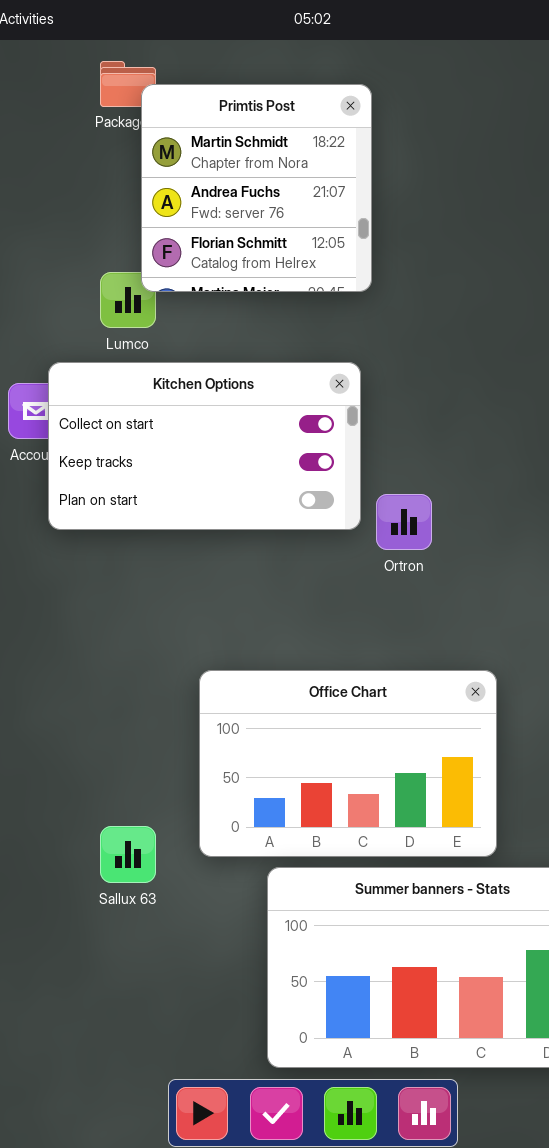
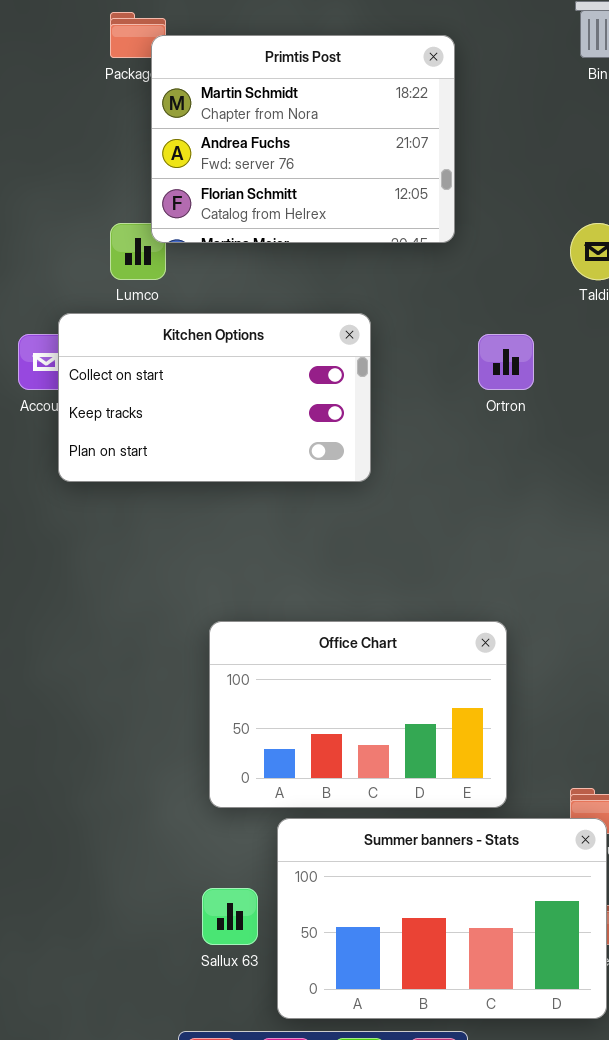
Primtis Post: [141,84,372,292] -> [151,35,455,243], resized
Ortron: [376,494,432,550] -> [478,334,534,390], moved
Sallux 63: [100,826,156,883] -> [202,888,258,945], moved

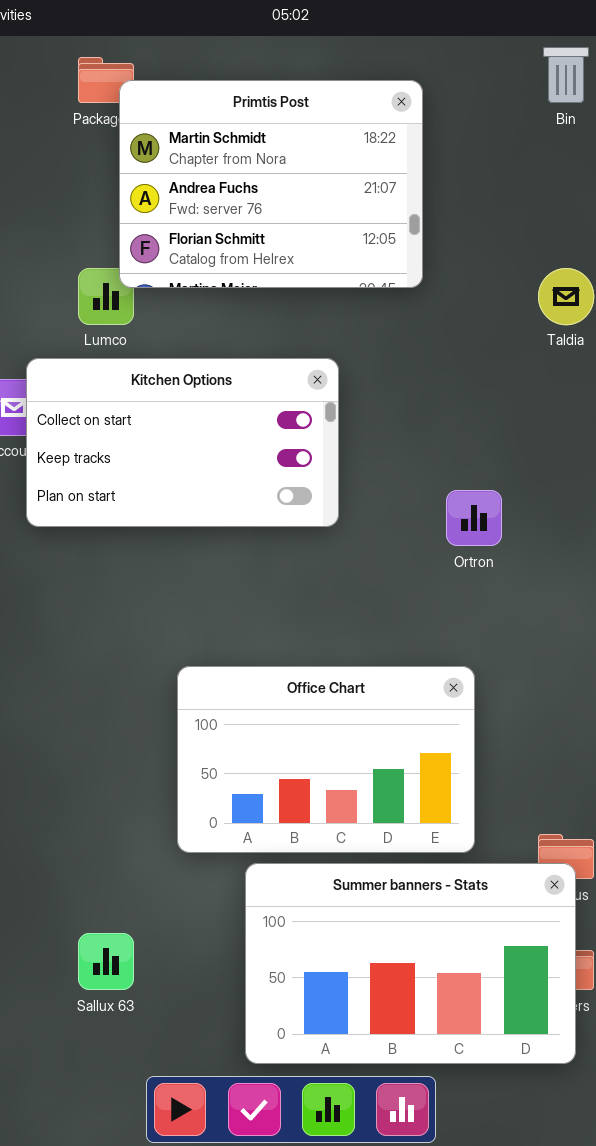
Ortron: [478,334,534,390] -> [446,490,502,546], moved
Sallux 63: [202,888,258,945] -> [78,933,134,990], moved

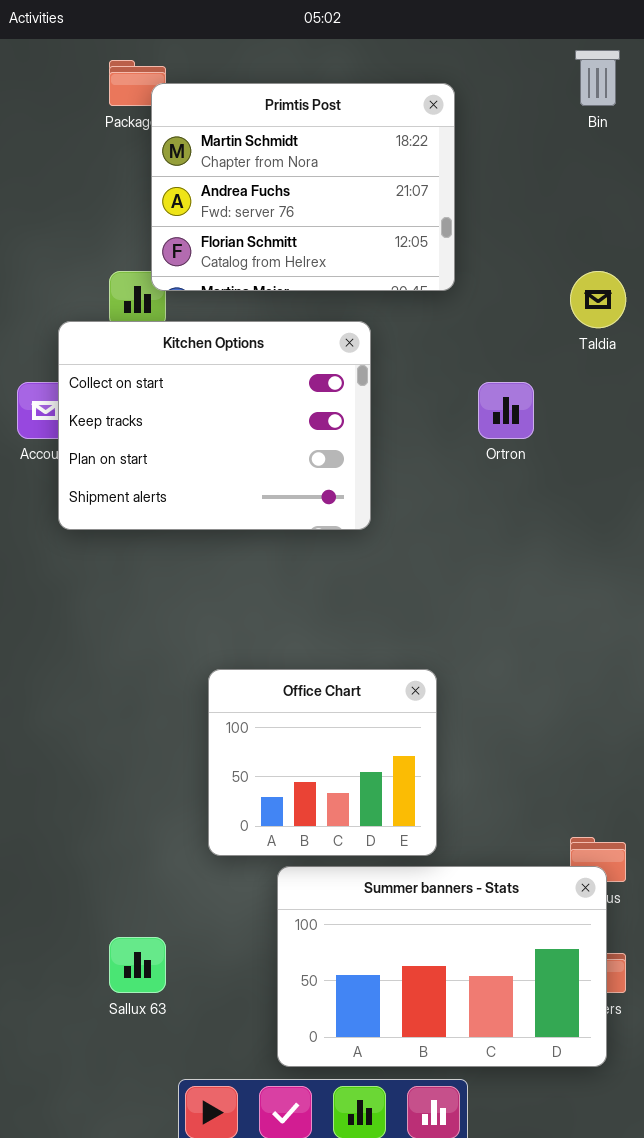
Kitchen Options: [26,358,339,527] -> [58,321,371,530], resized
Ortron: [446,490,502,546] -> [478,382,534,439], moved
Office Chart: [177,666,475,853] -> [208,669,437,856], resized

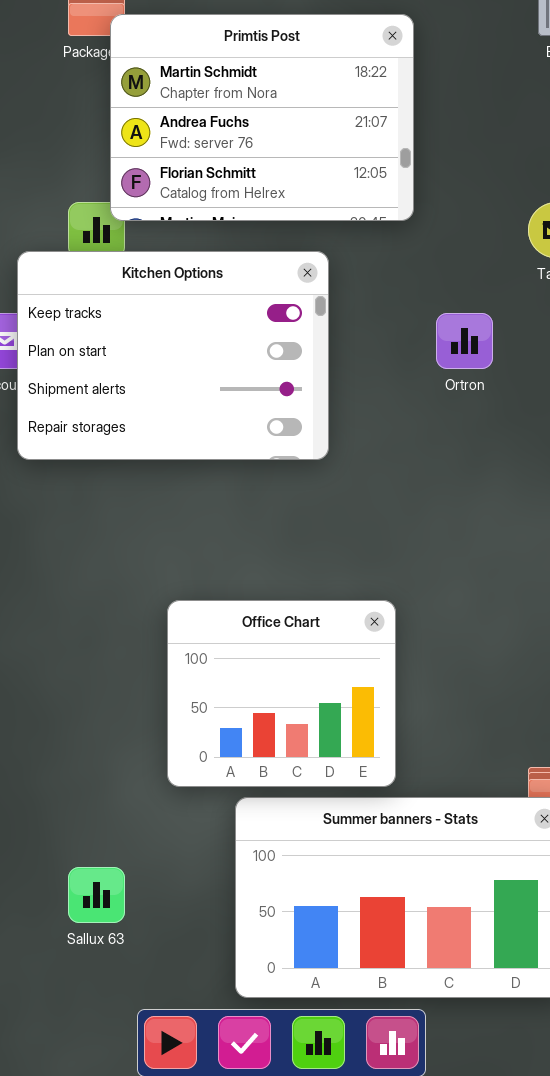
Kitchen Options: [58,321,371,530] -> [17,251,329,460], scrolled down 1 row

